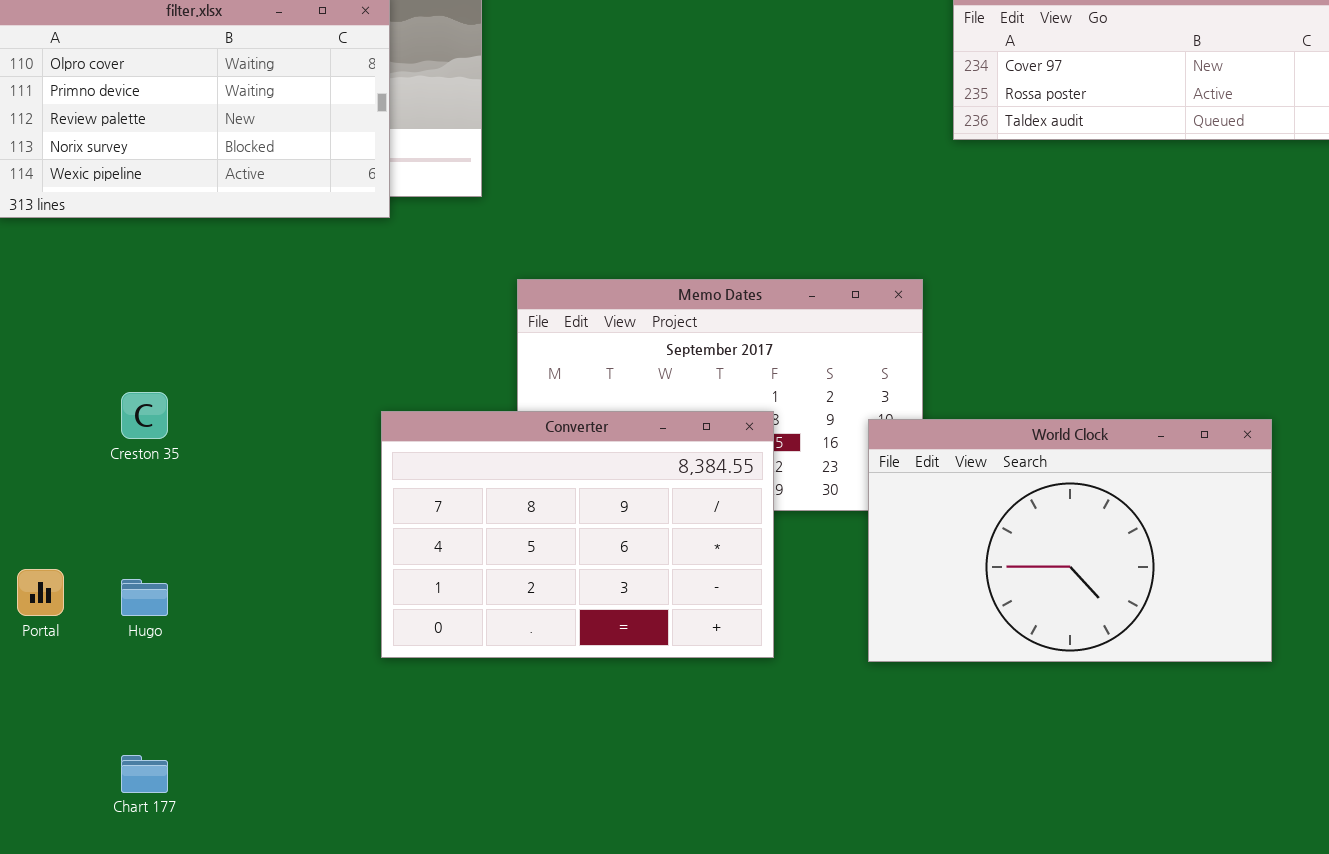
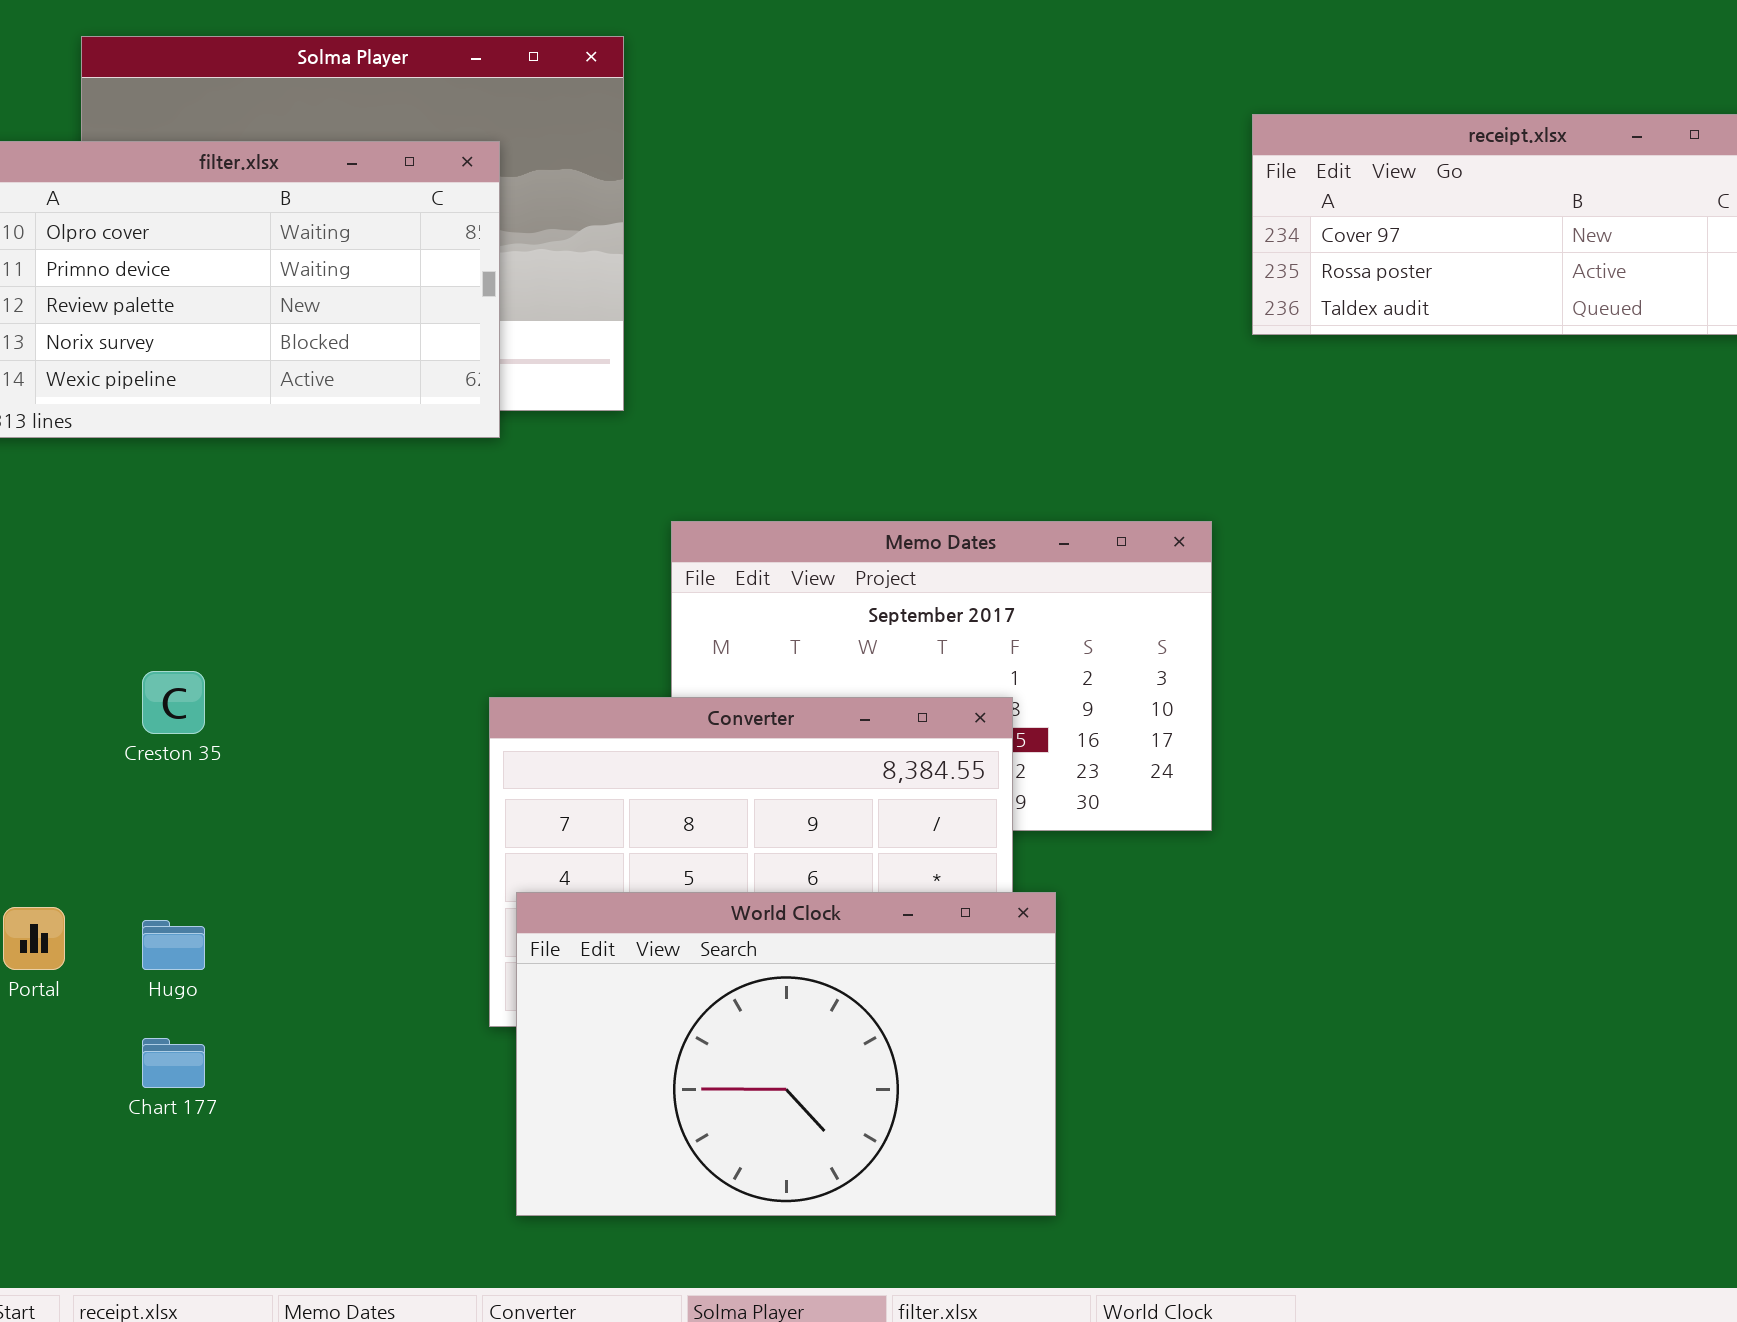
World Clock: [868,419,1272,662] -> [516,892,1056,1216], moved
Chart 177: [121,755,168,793] -> [142,1038,205,1088], moved

